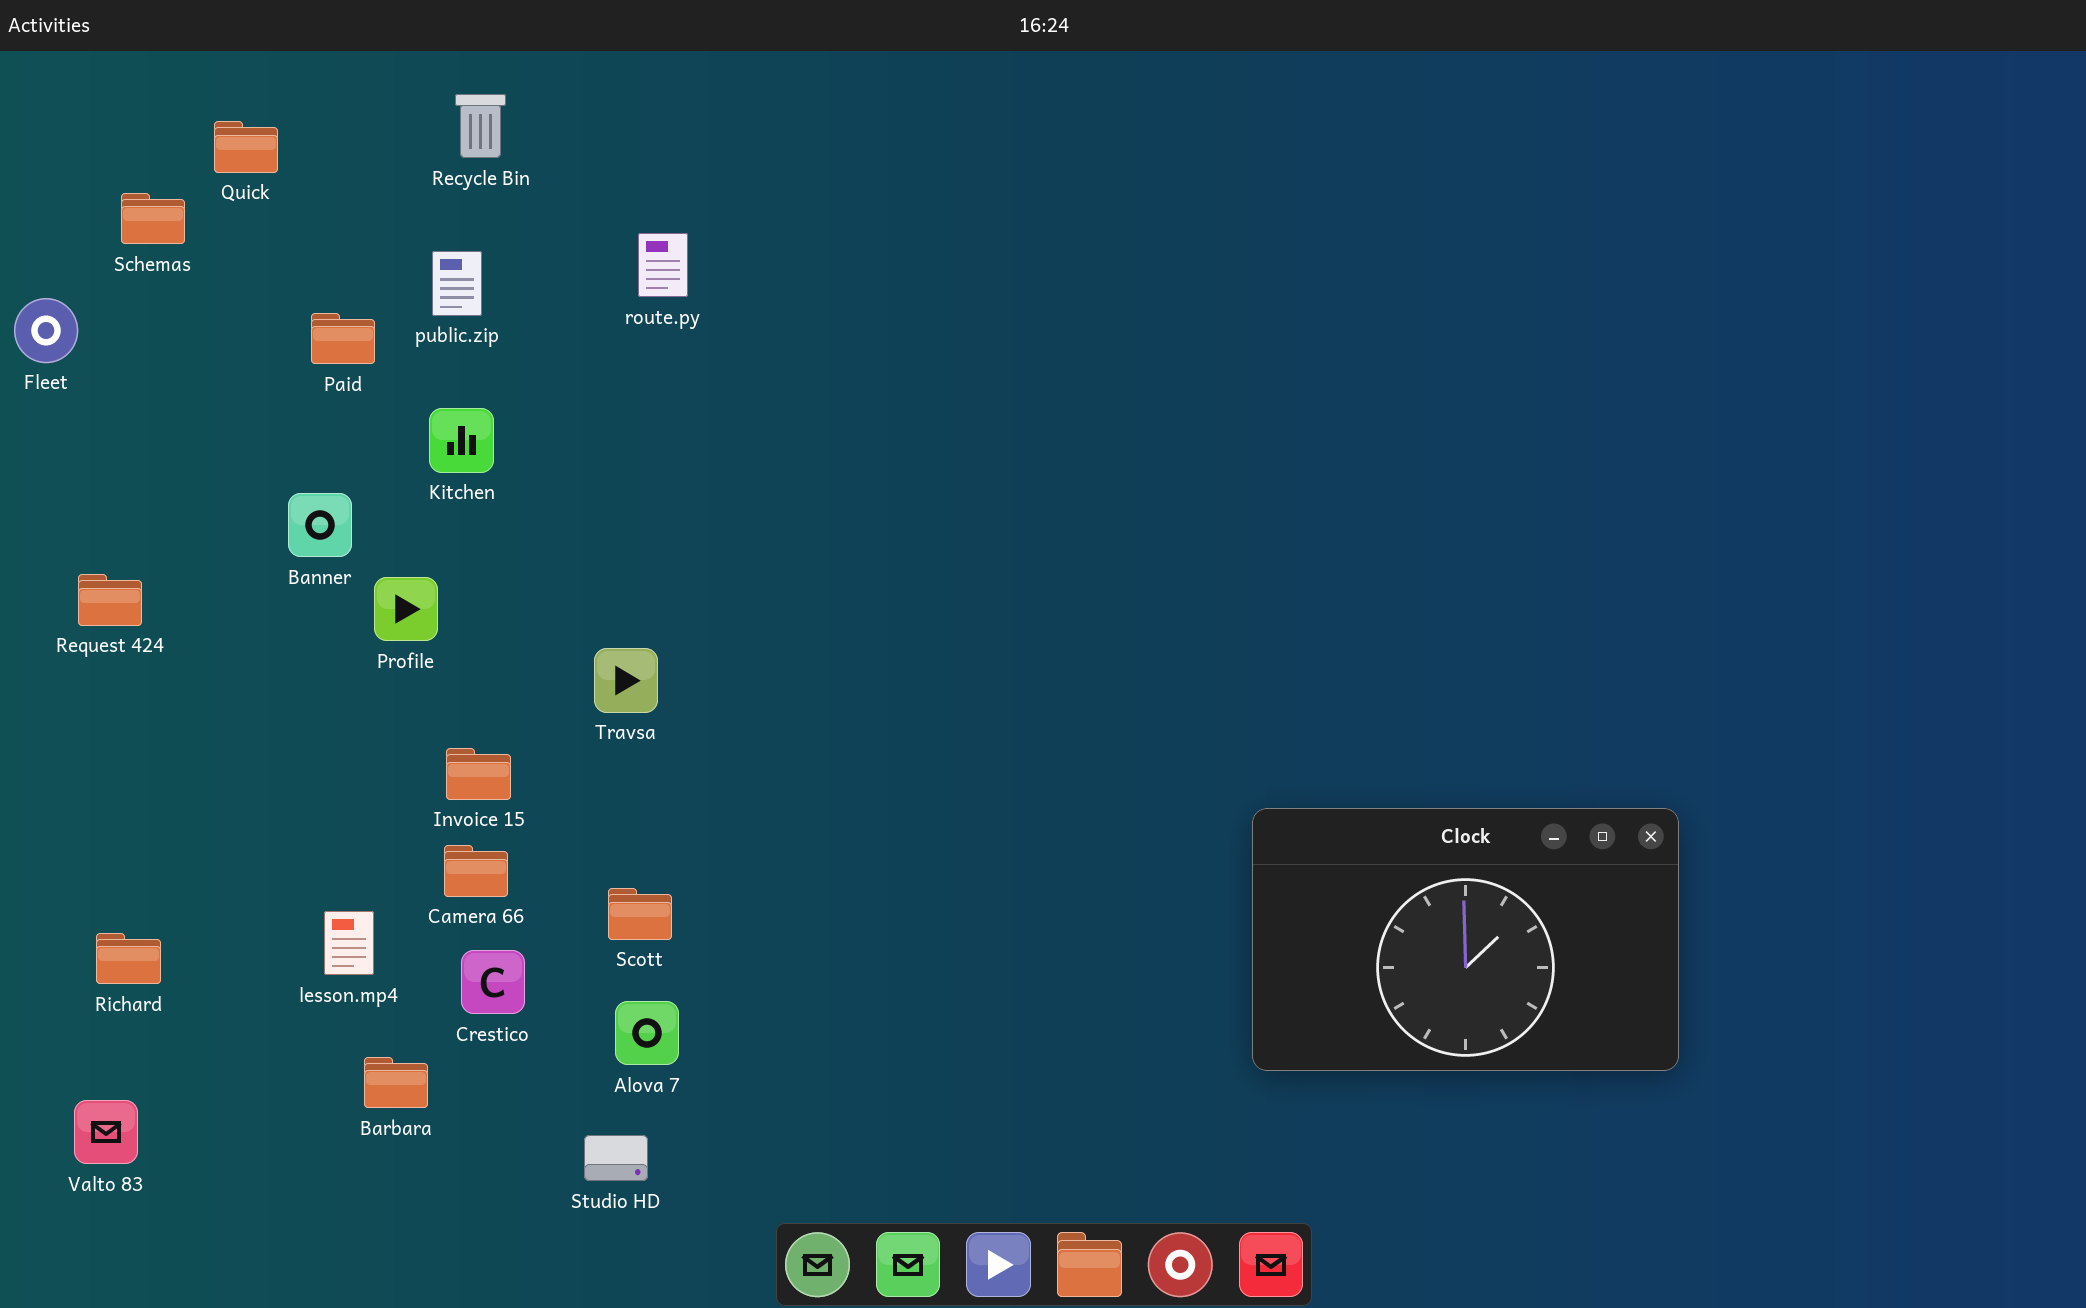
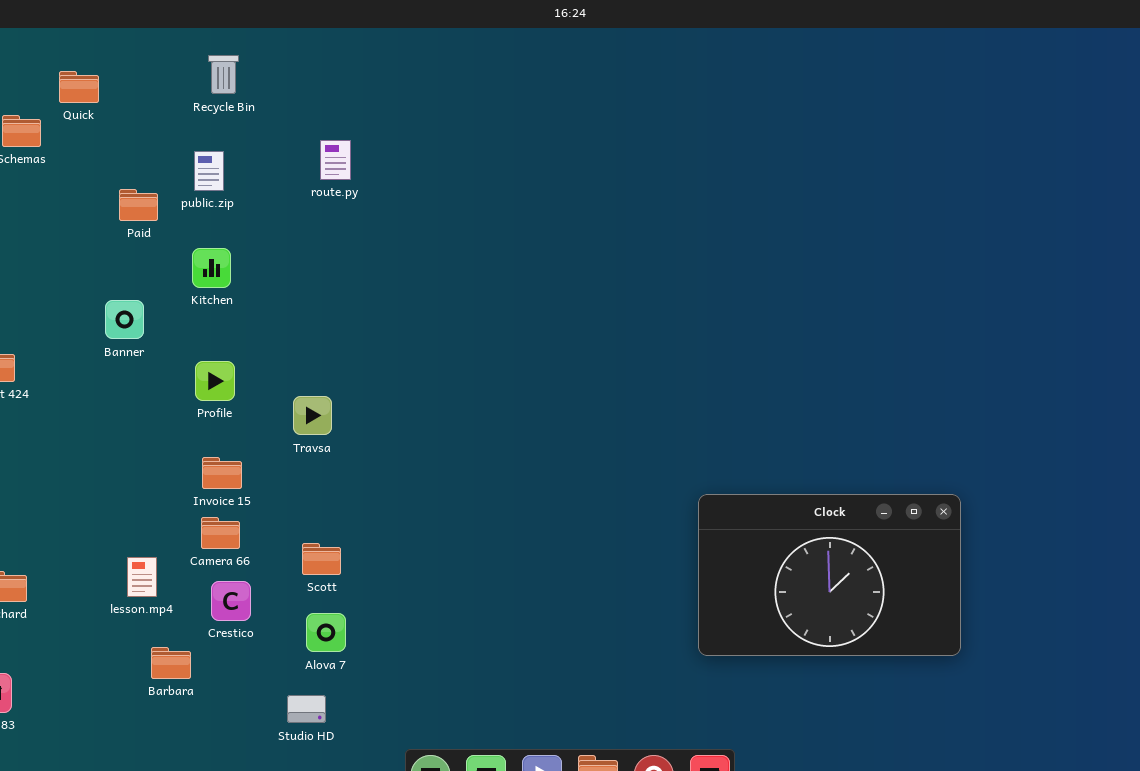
Profile: [374,577,438,641] -> [195,361,235,401], moved

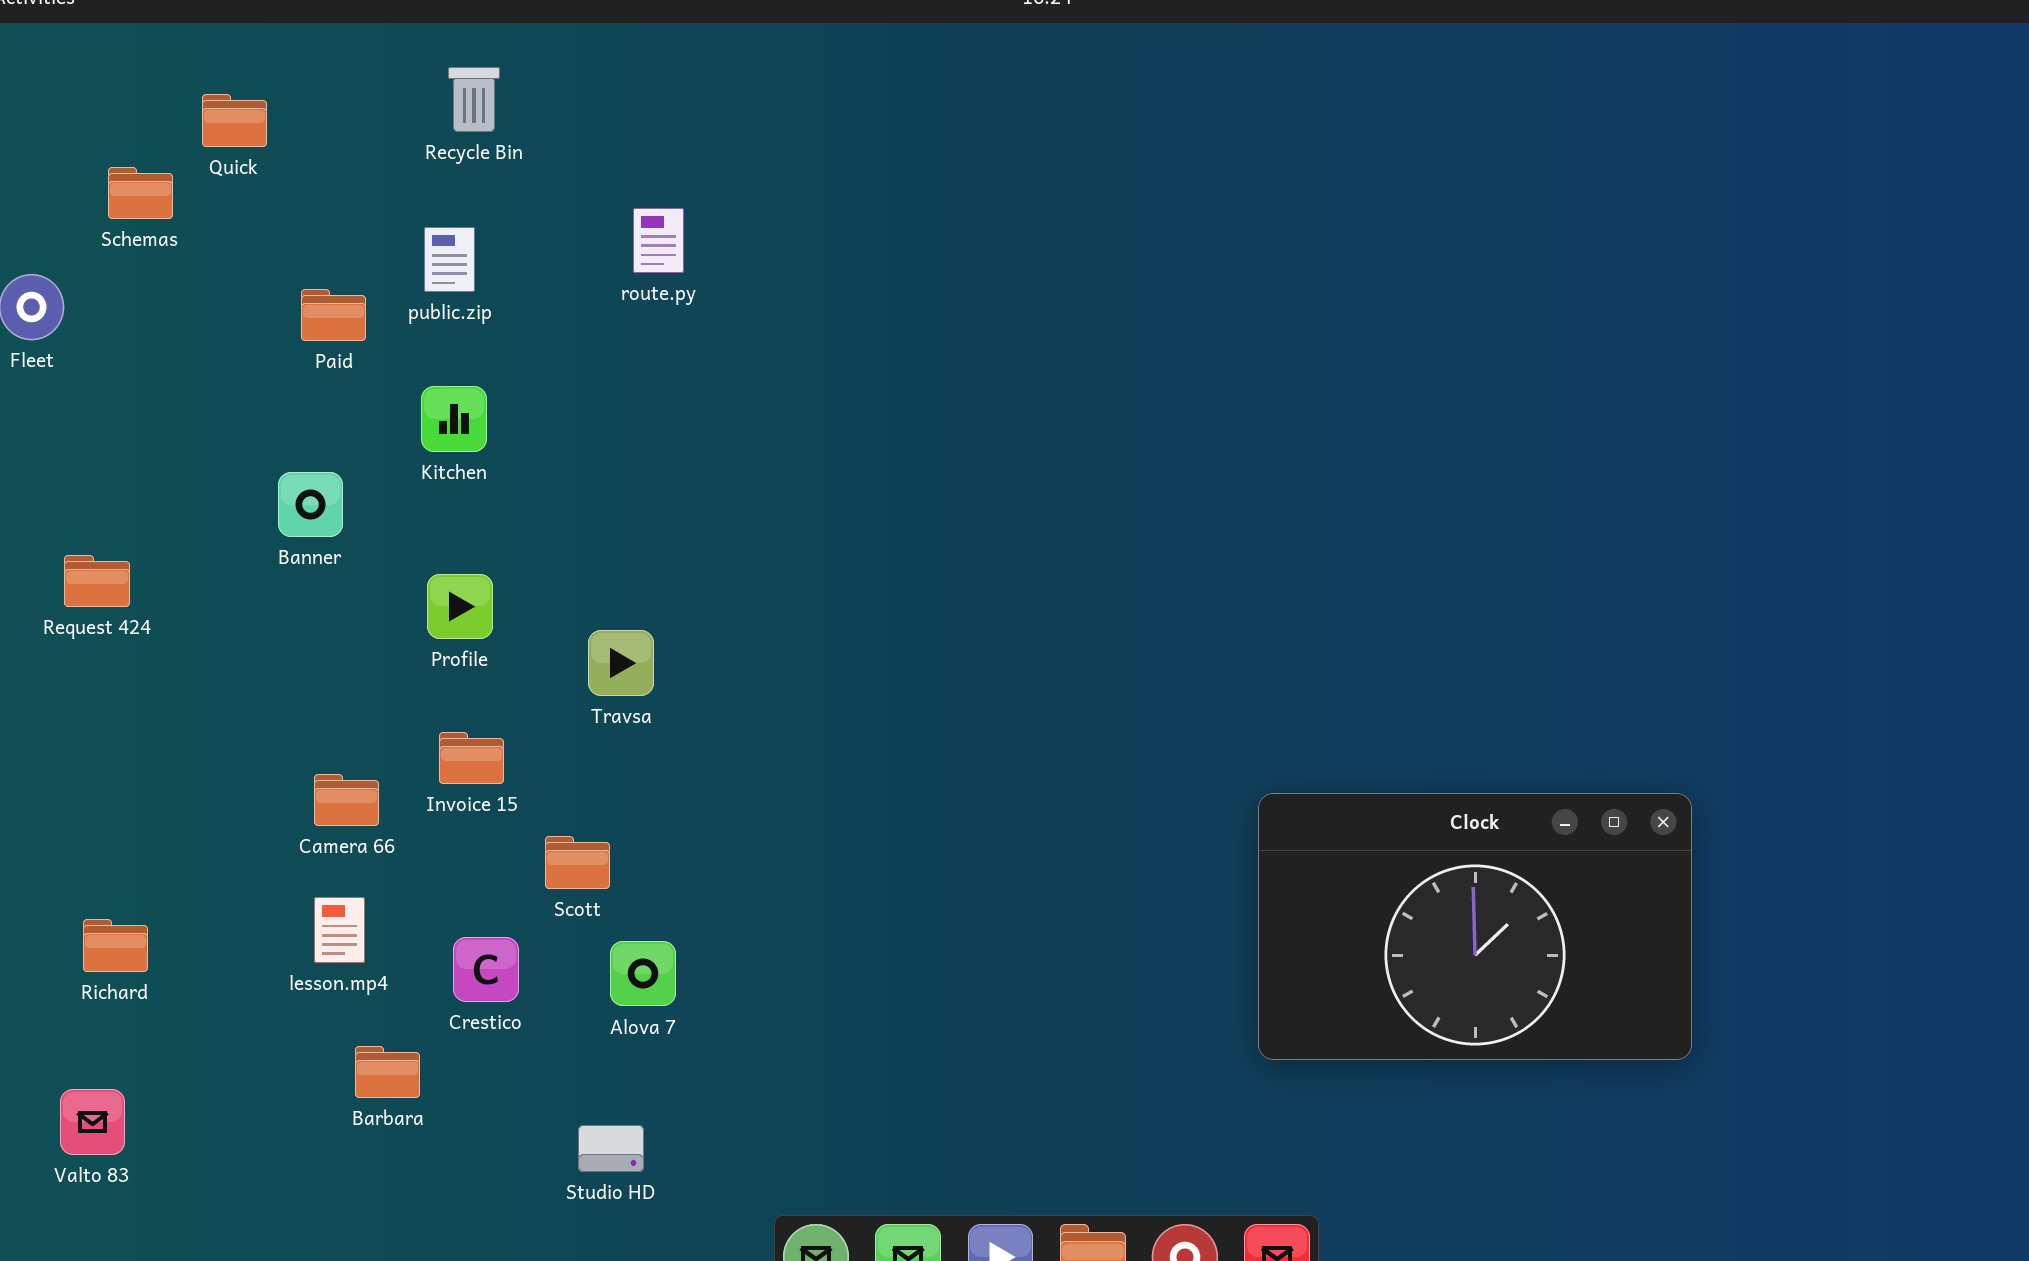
Camera 66: [201,517,240,549] -> [314,774,379,826], moved
Scott: [302,543,341,575] -> [545,836,610,889], moved
Alova 7: [306,613,346,652] -> [610,941,676,1006], moved

